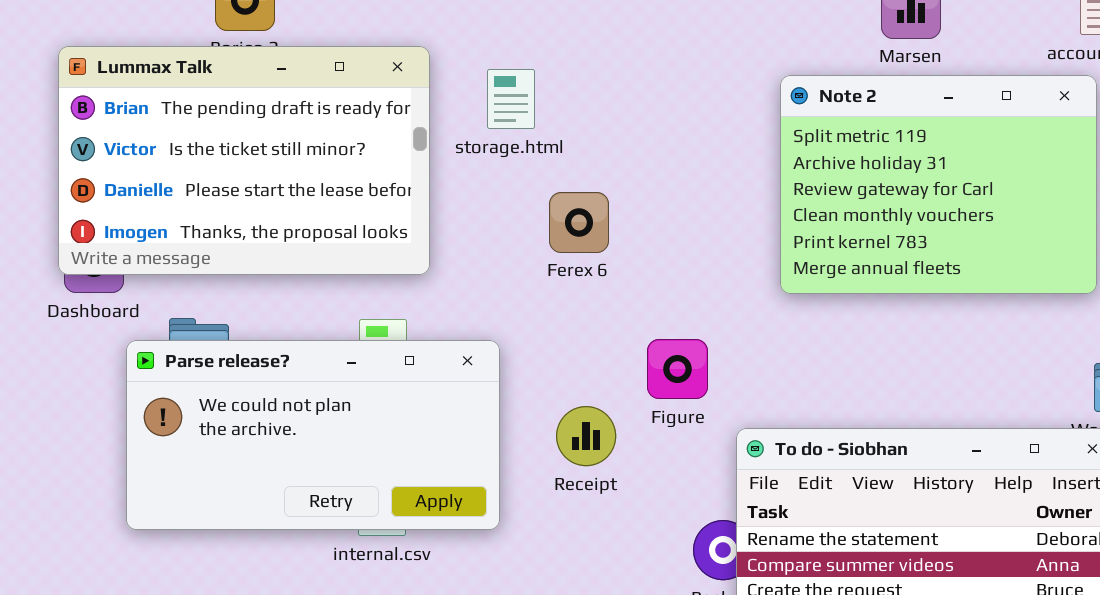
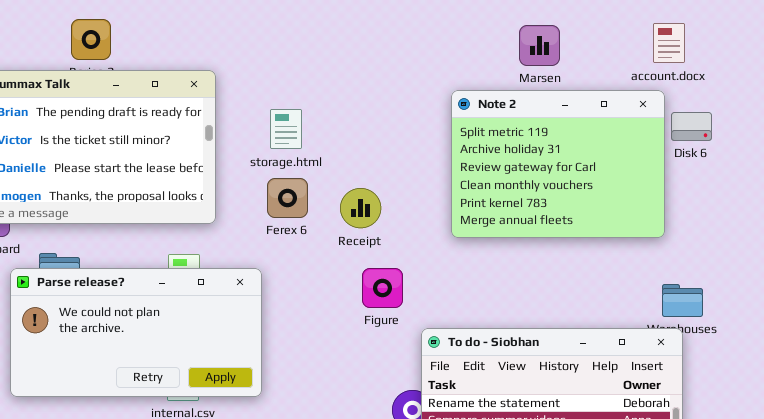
storage.html: [487,69,535,129] -> [270,109,302,149], moved
Ferex 6: [549,192,609,253] -> [267,178,308,218], moved
Receipt: [556,406,616,466] -> [340,188,381,228], moved

